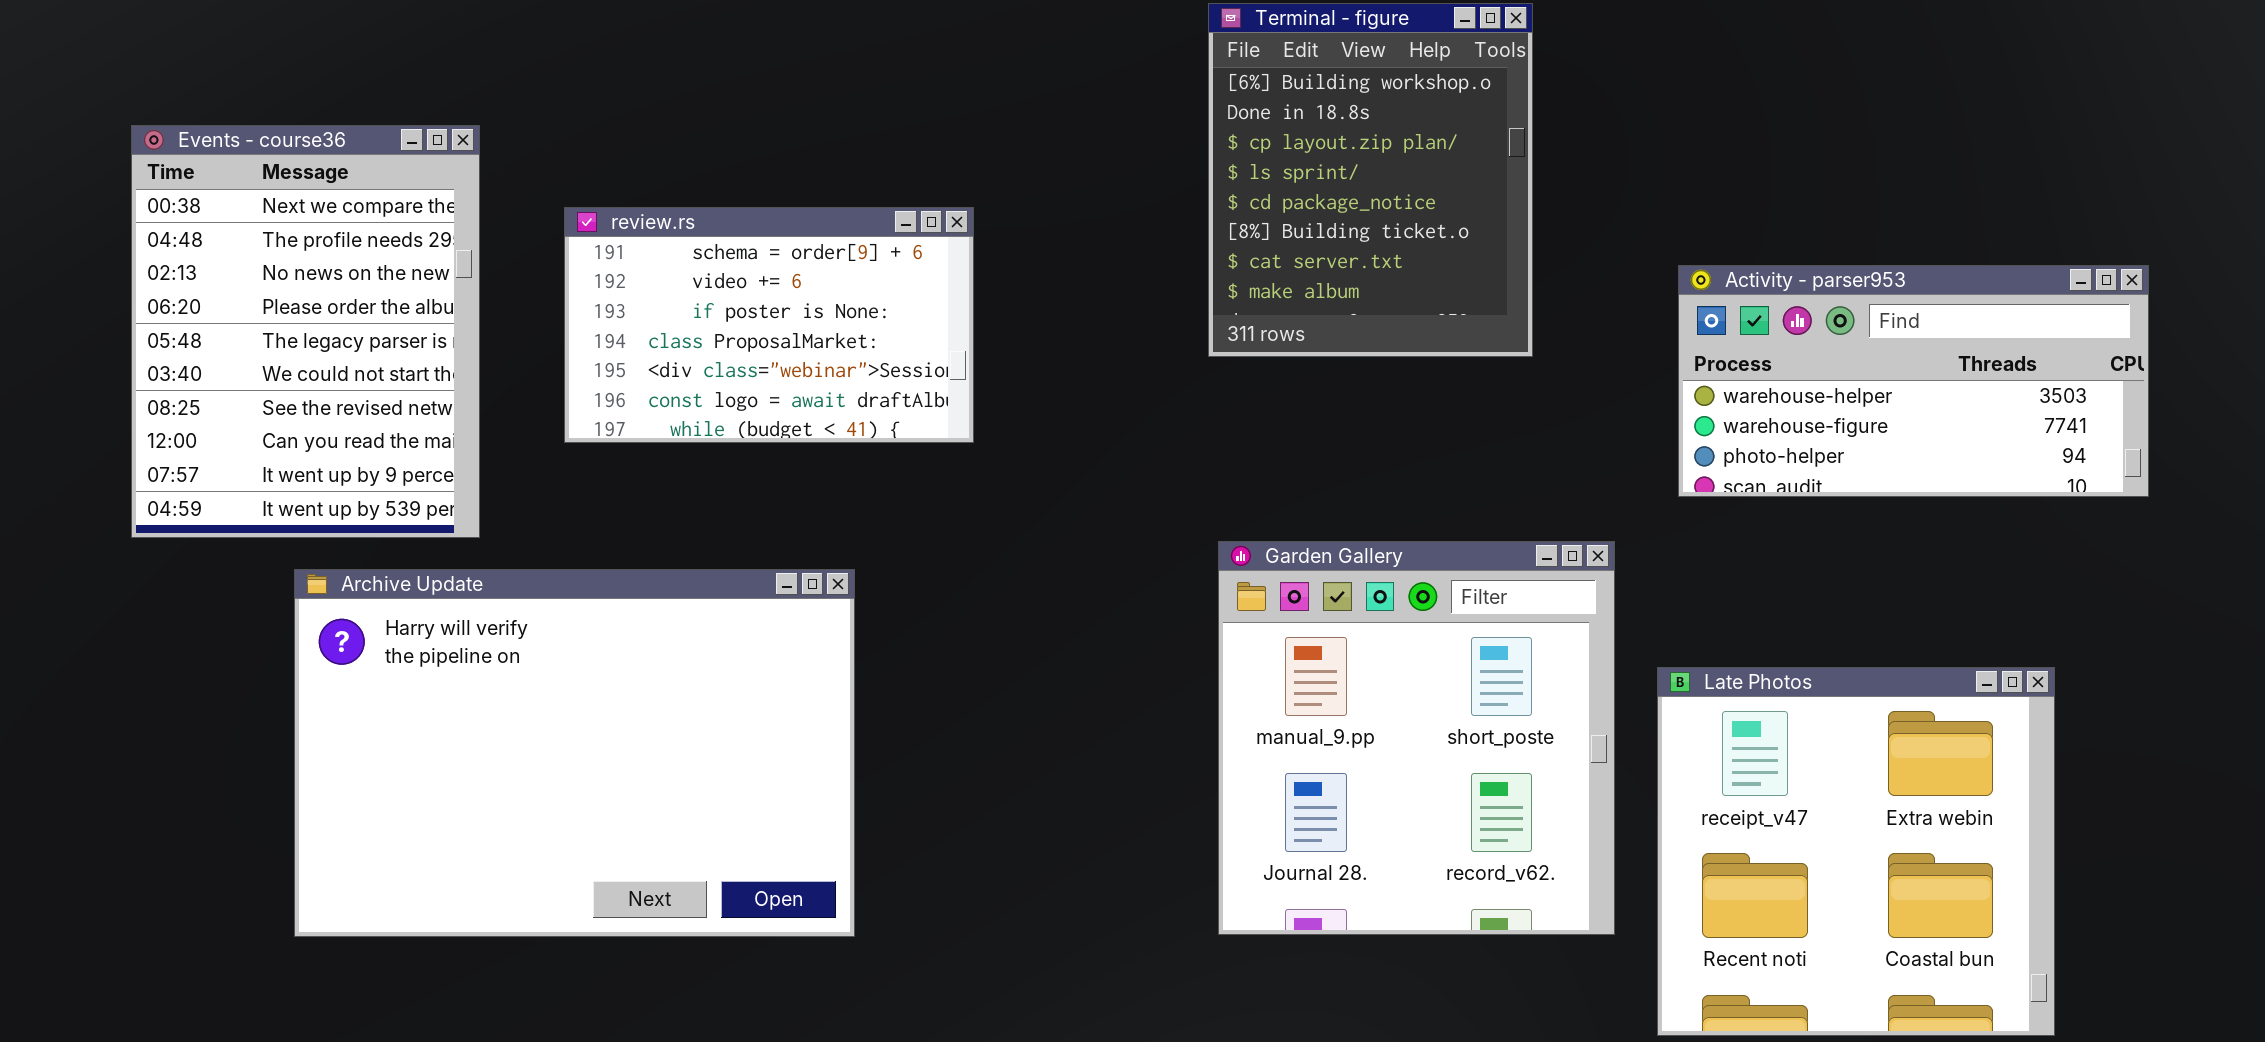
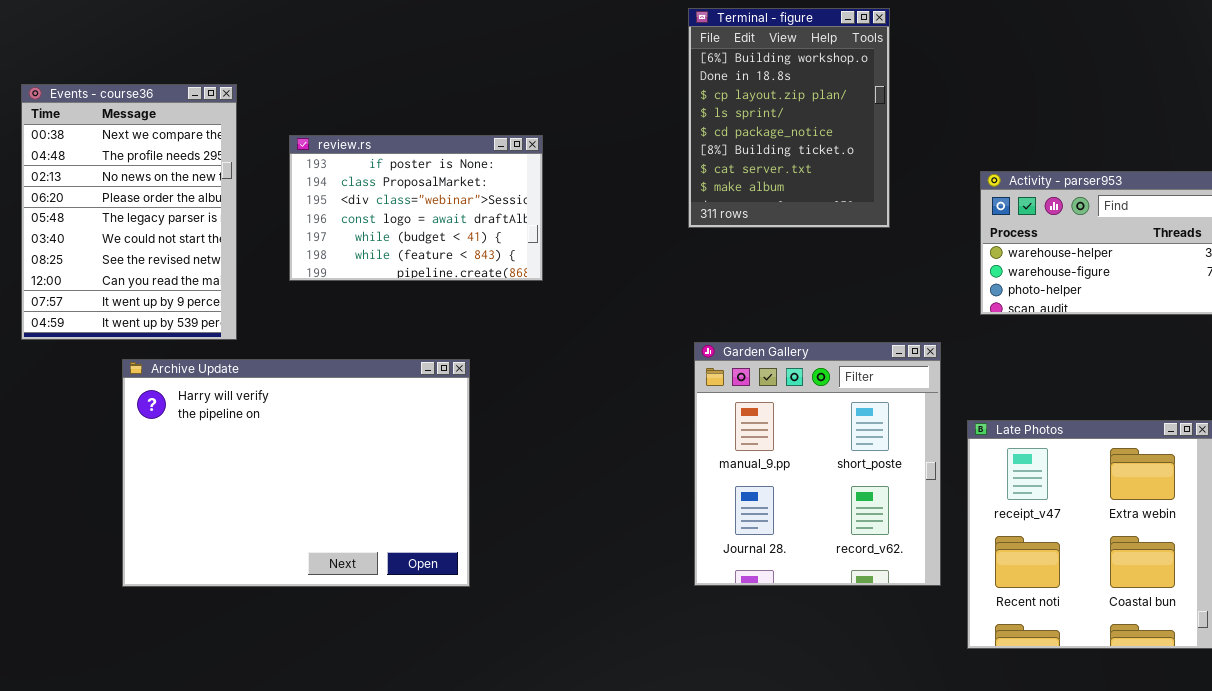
review.rs: [564,207,974,443] -> [289,135,543,281], scrolled down 2 rows

